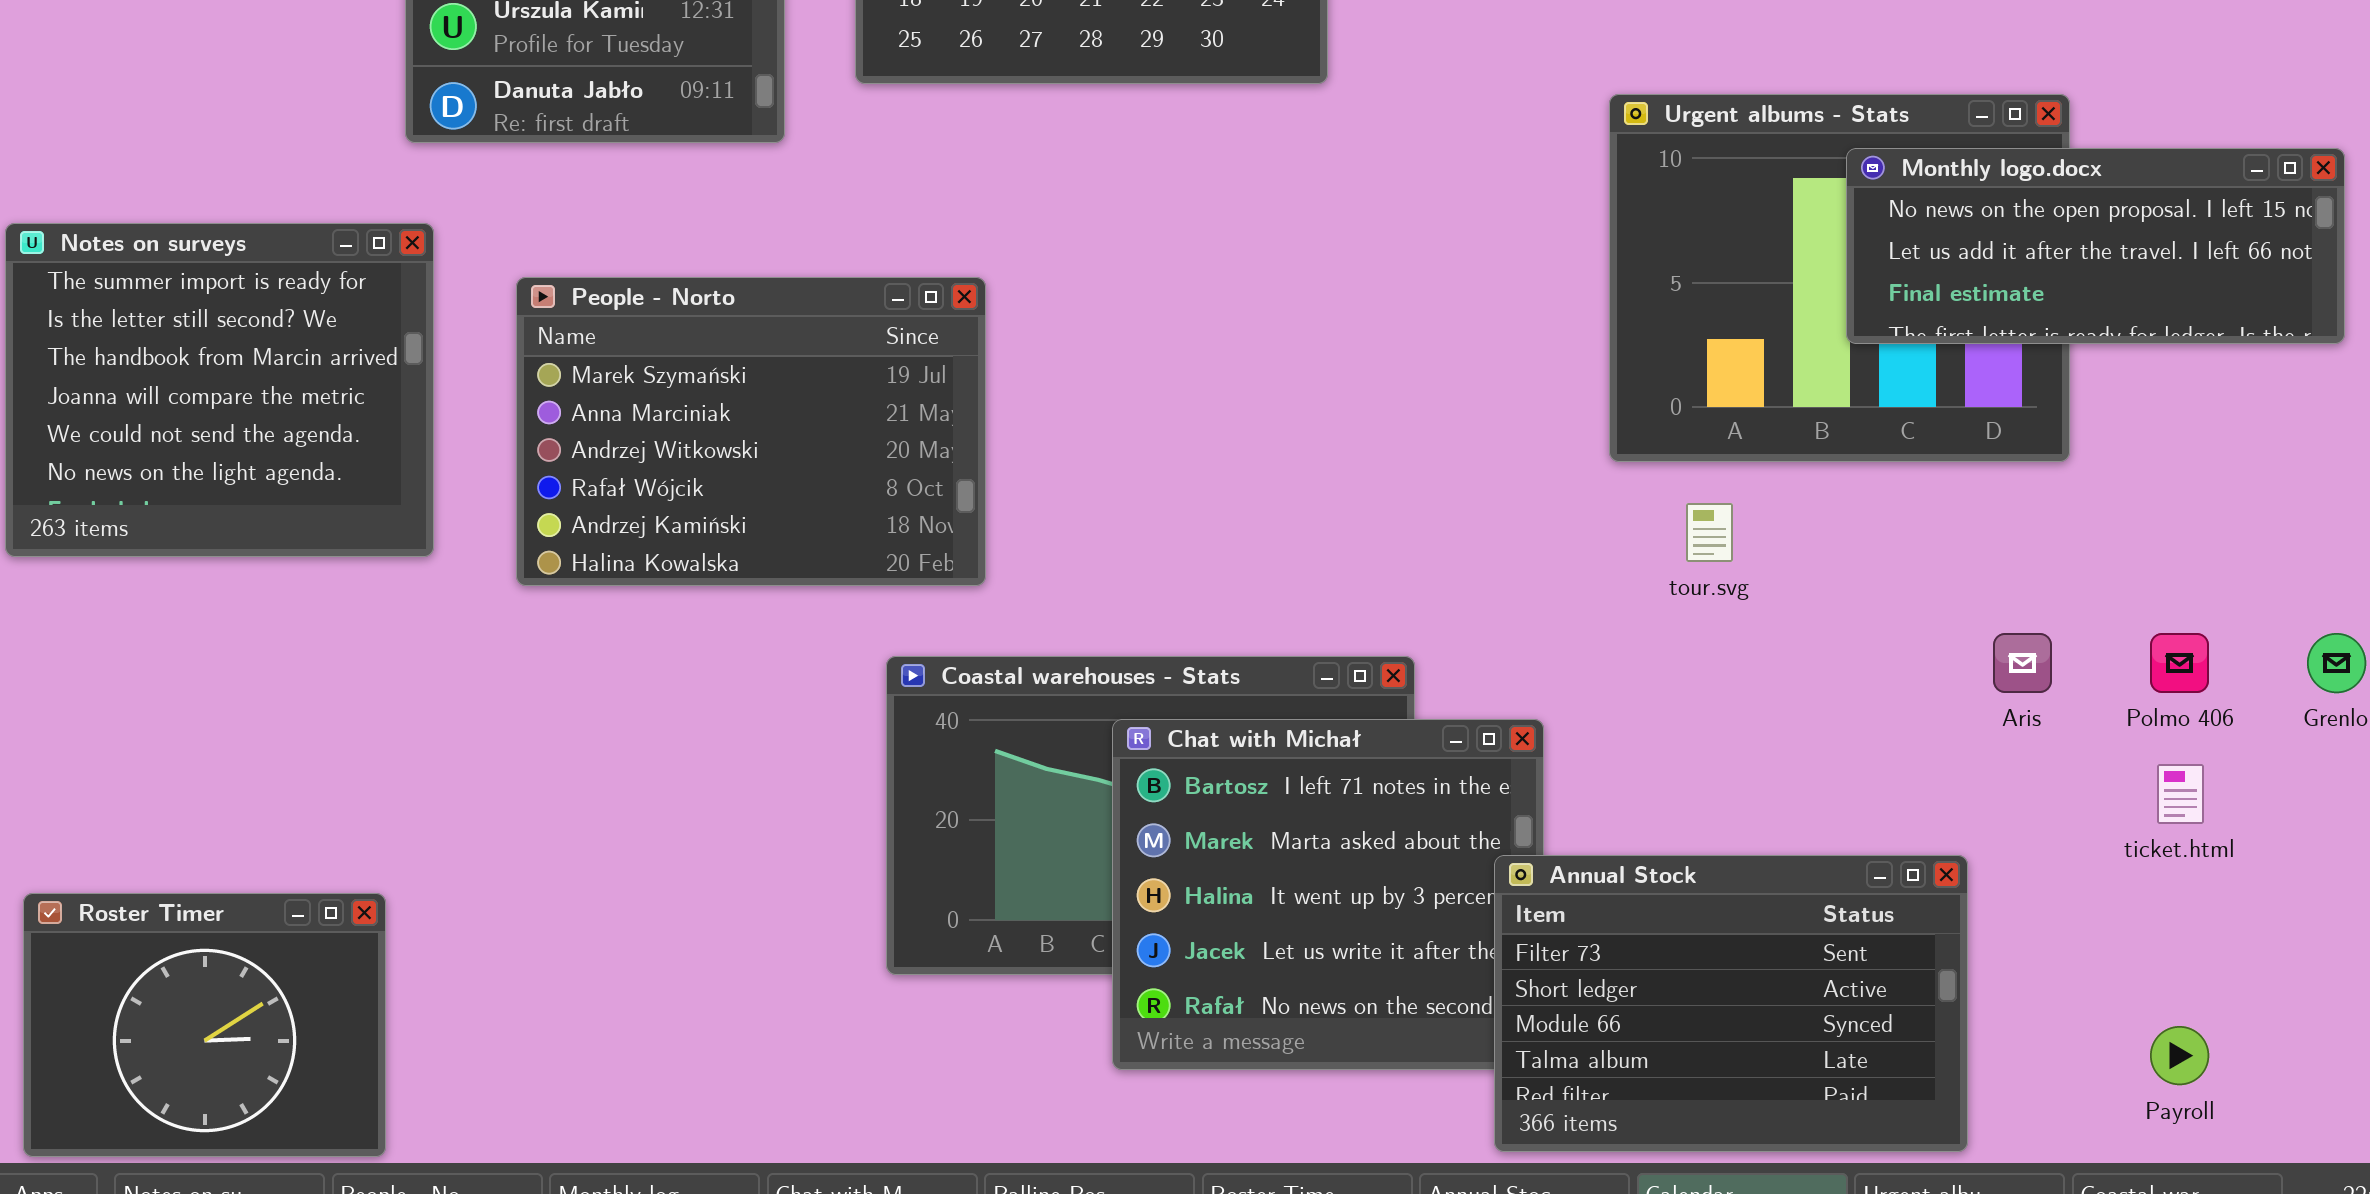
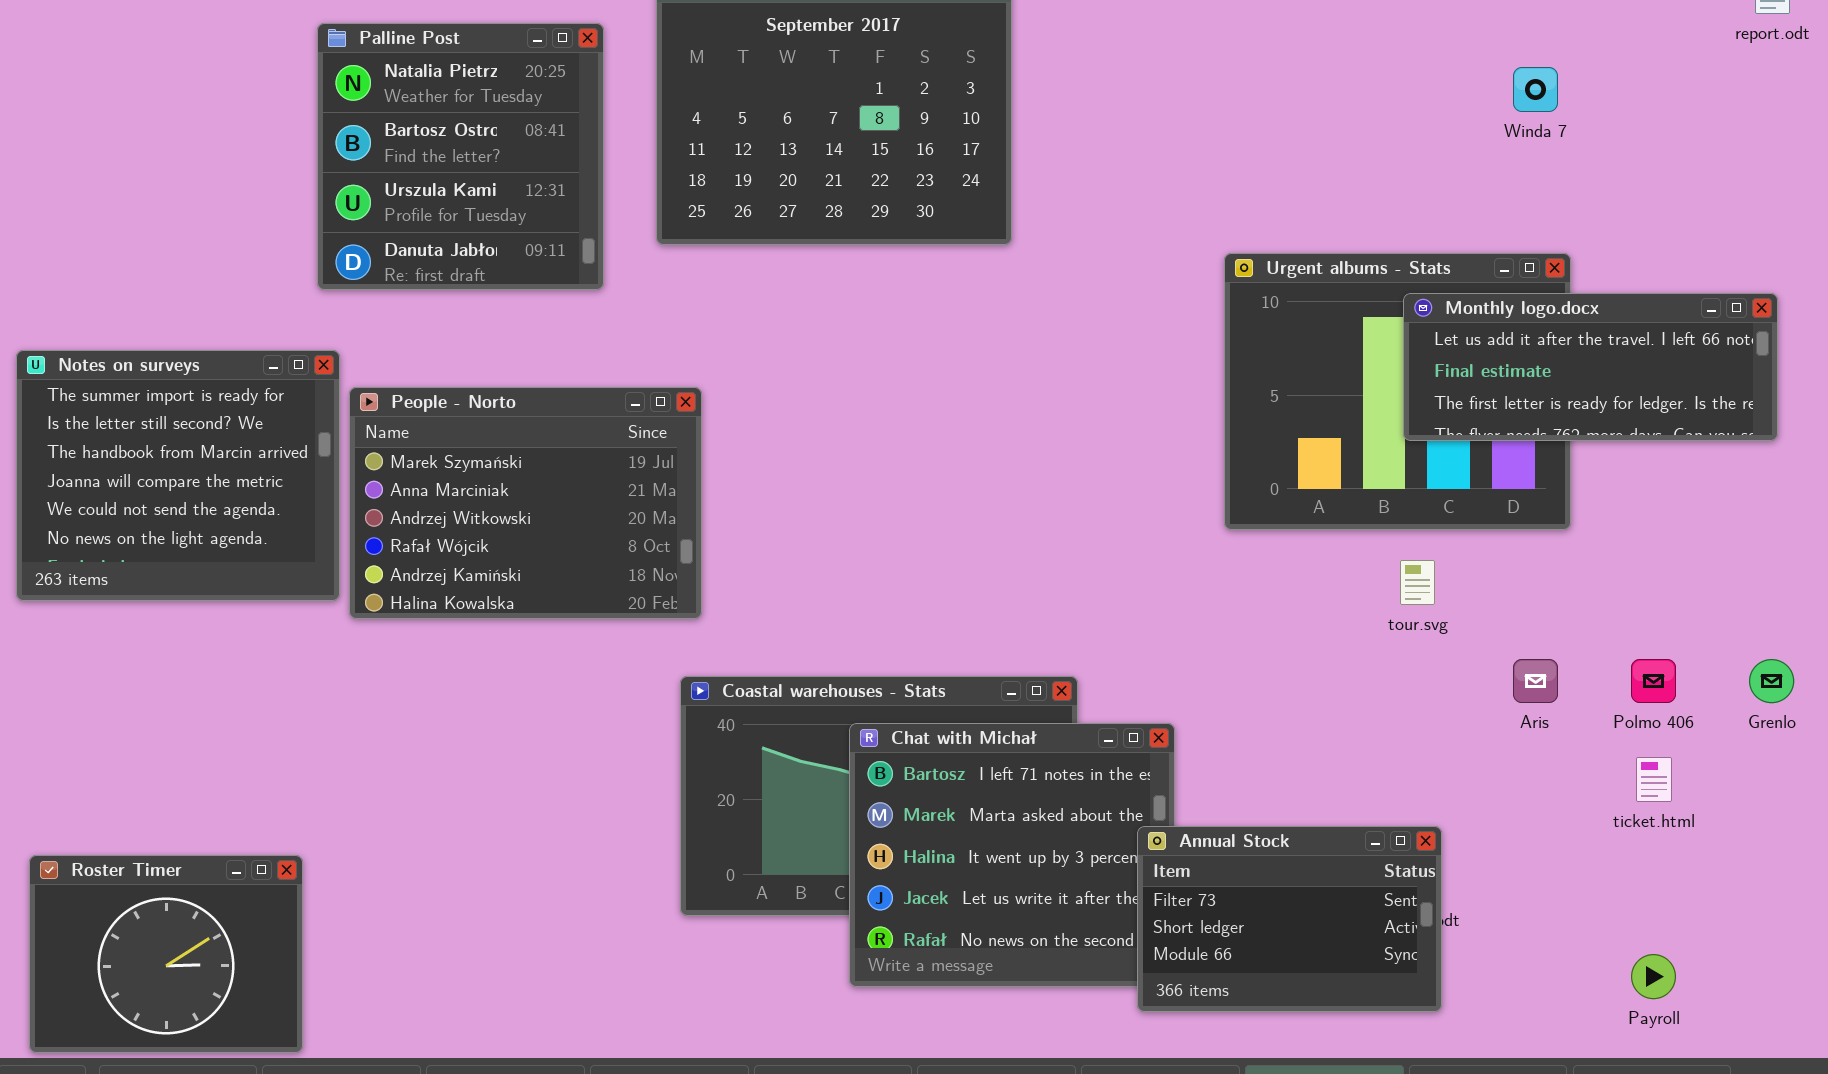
Monthly logo.docx: [1846,148,2345,344] -> [1403,293,1778,441], scrolled down 1 row
People - Norto: [516,277,986,586] -> [349,387,702,619], moved
tour.svg: [1686,503,1733,562] -> [1400,560,1435,605], moved
Annual Stock: [1494,855,1968,1152] -> [1137,826,1442,1012], resized

